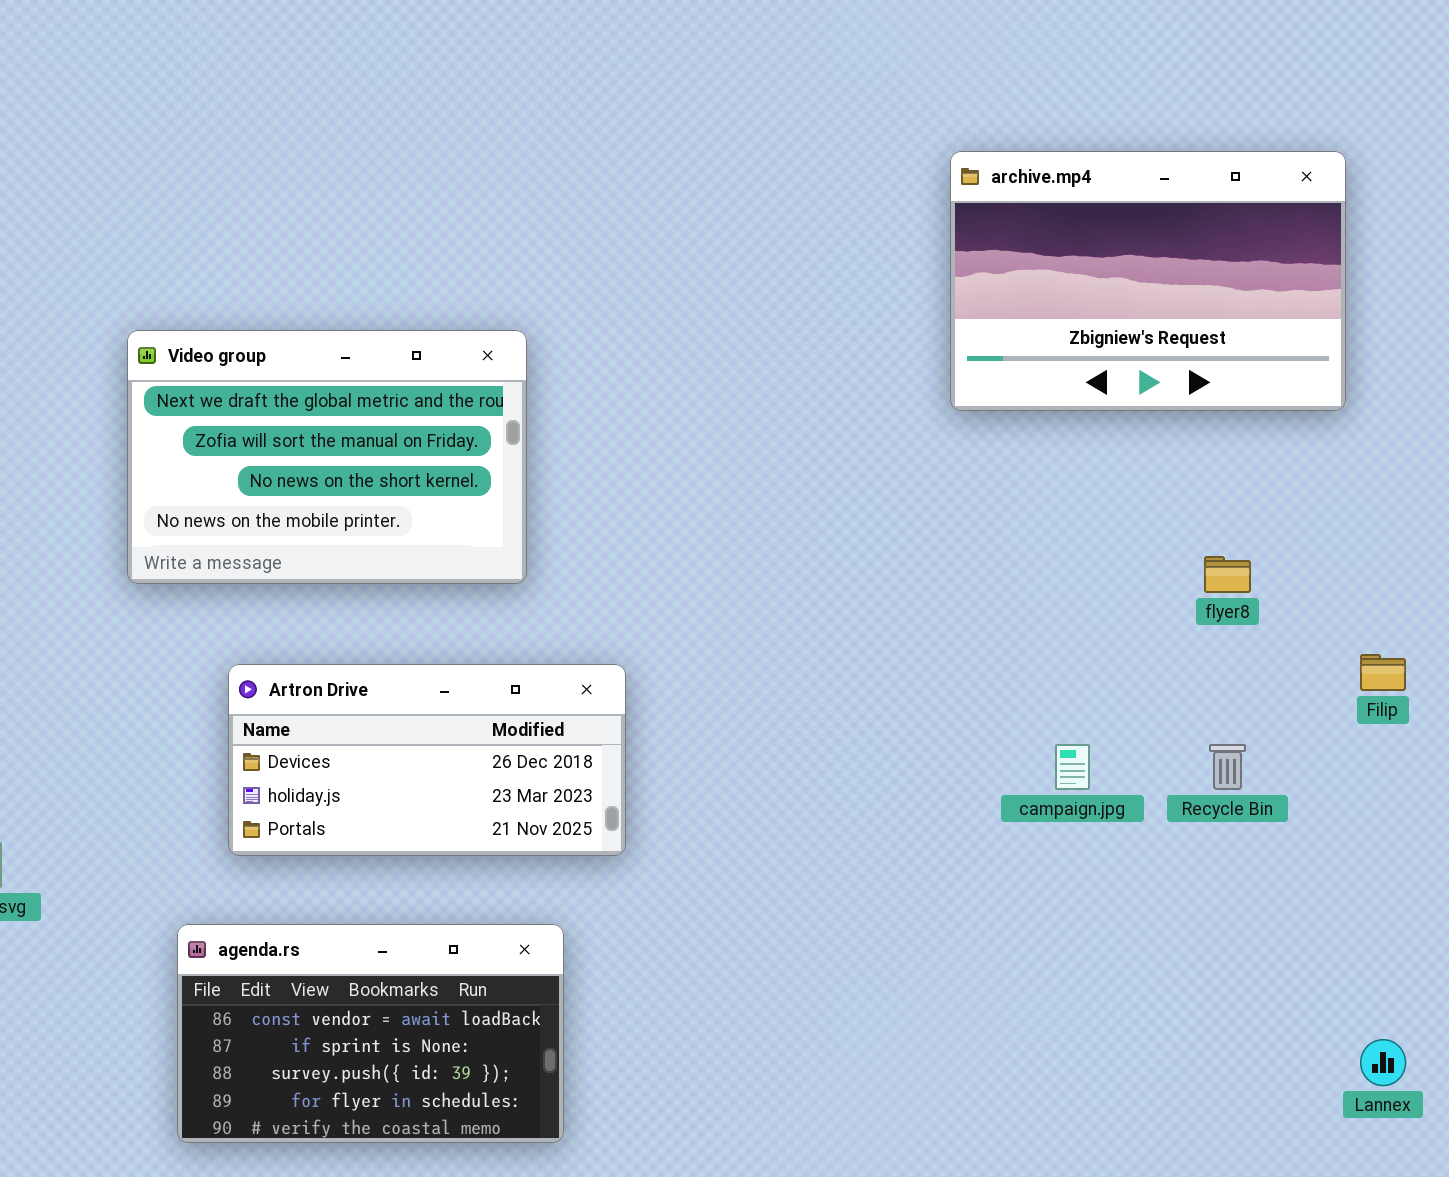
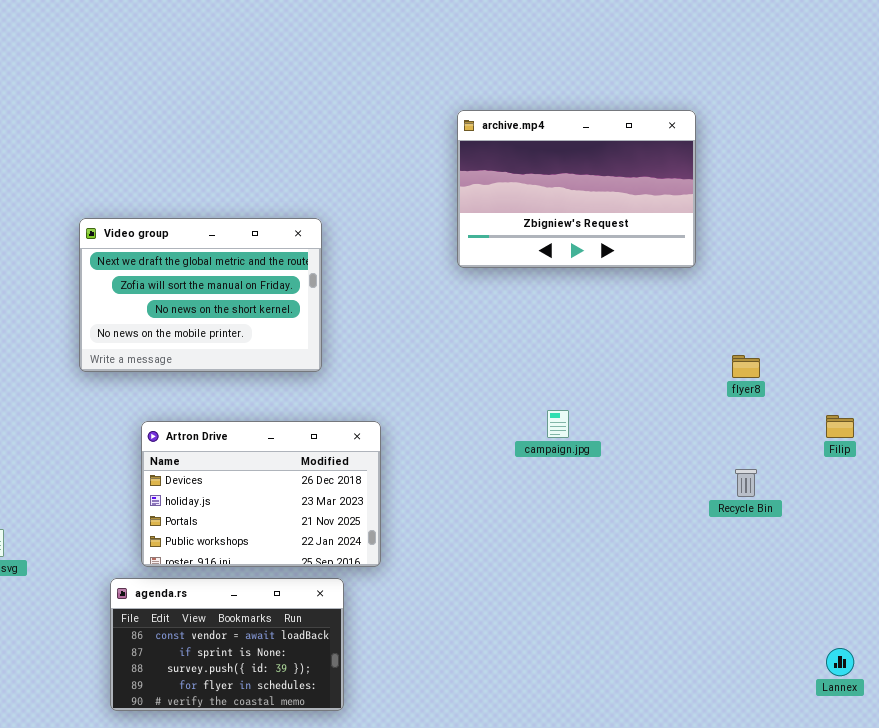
archive.mp4: [950,151,1346,411] -> [457,110,696,268], moved
Artron Drive: [228,664,626,856] -> [141,421,381,567], resized
campaign.jpg: [1055,744,1090,790] -> [547,410,569,438], moved

